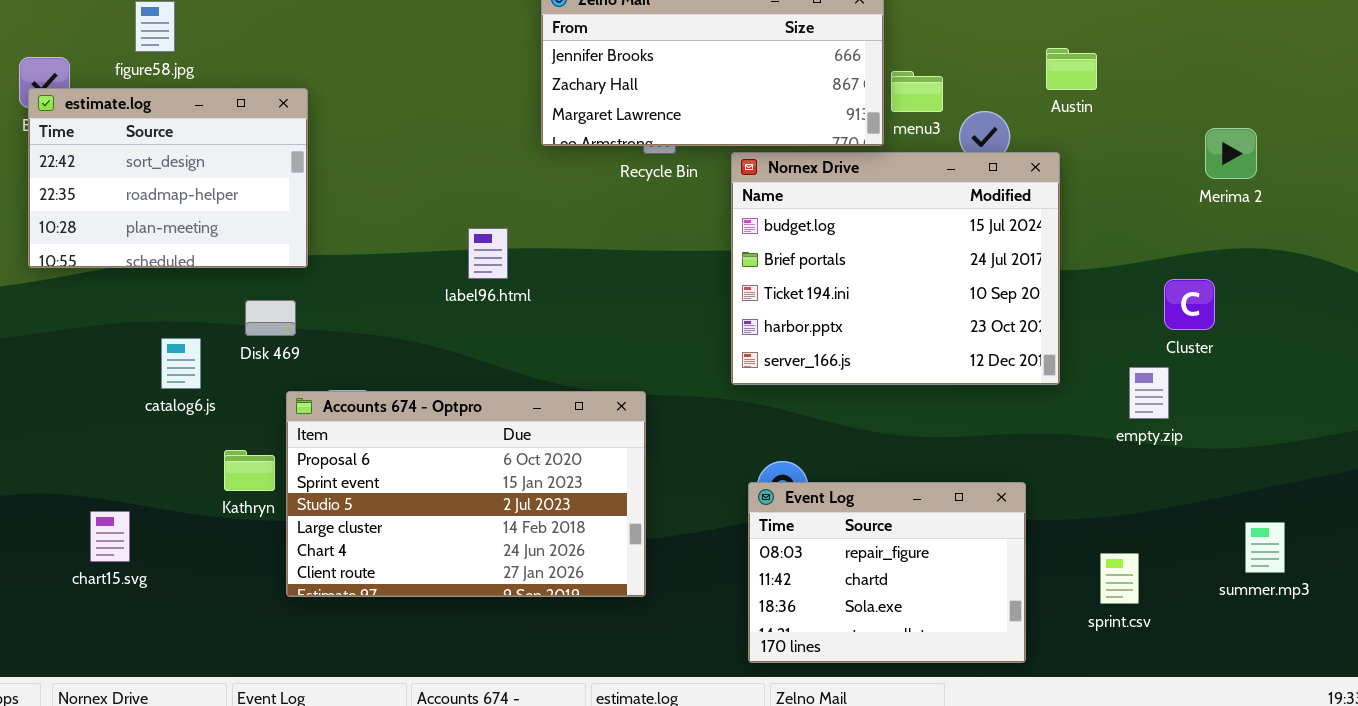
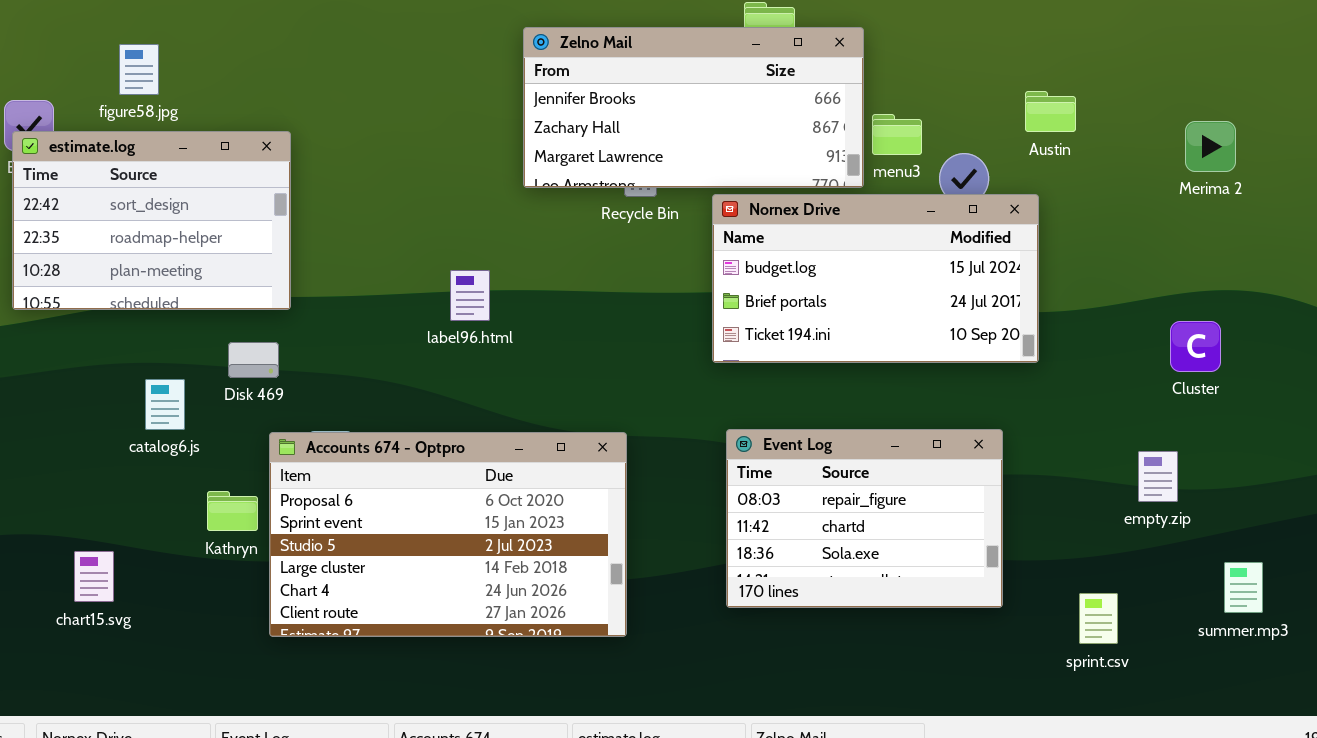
Merima 2: [1205,128,1257,179] -> [1185,121,1236,172], moved
Nornex Drive: [731,152,1060,385] -> [712,194,1039,363], resized
Cluster: [1164,279,1215,330] -> [1170,321,1221,372], moved
empty.zip: [1129,367,1169,419] -> [1138,451,1178,502], moved
Event Log: [748,482,1026,663] -> [726,429,1003,608], moved

